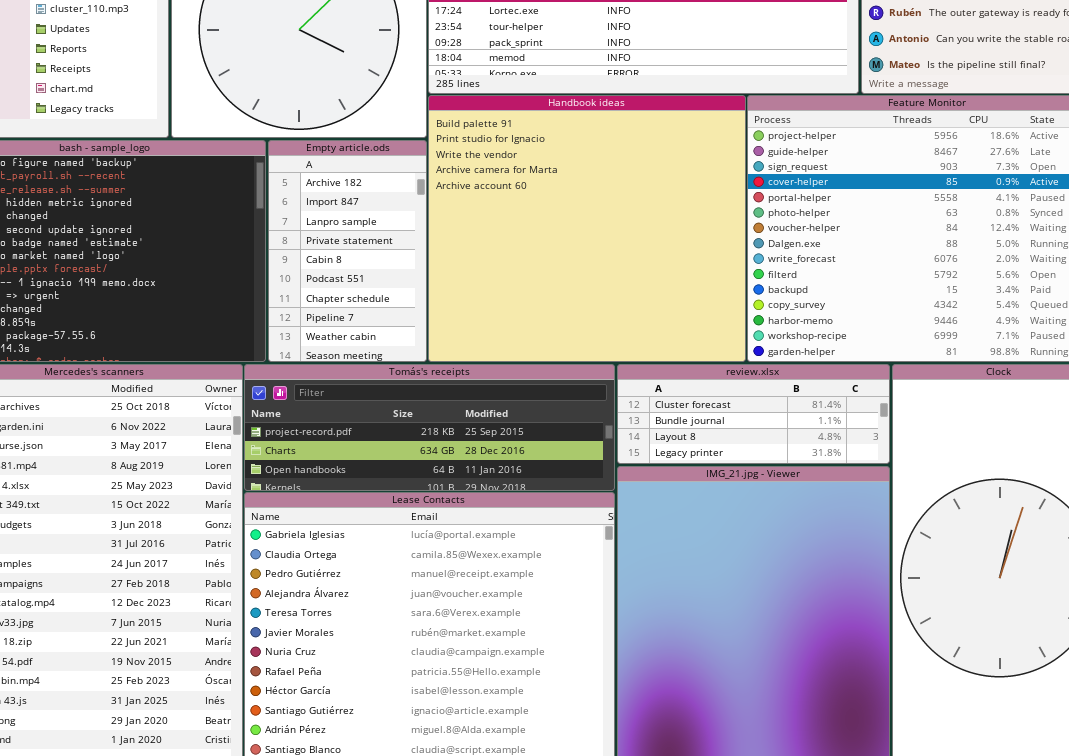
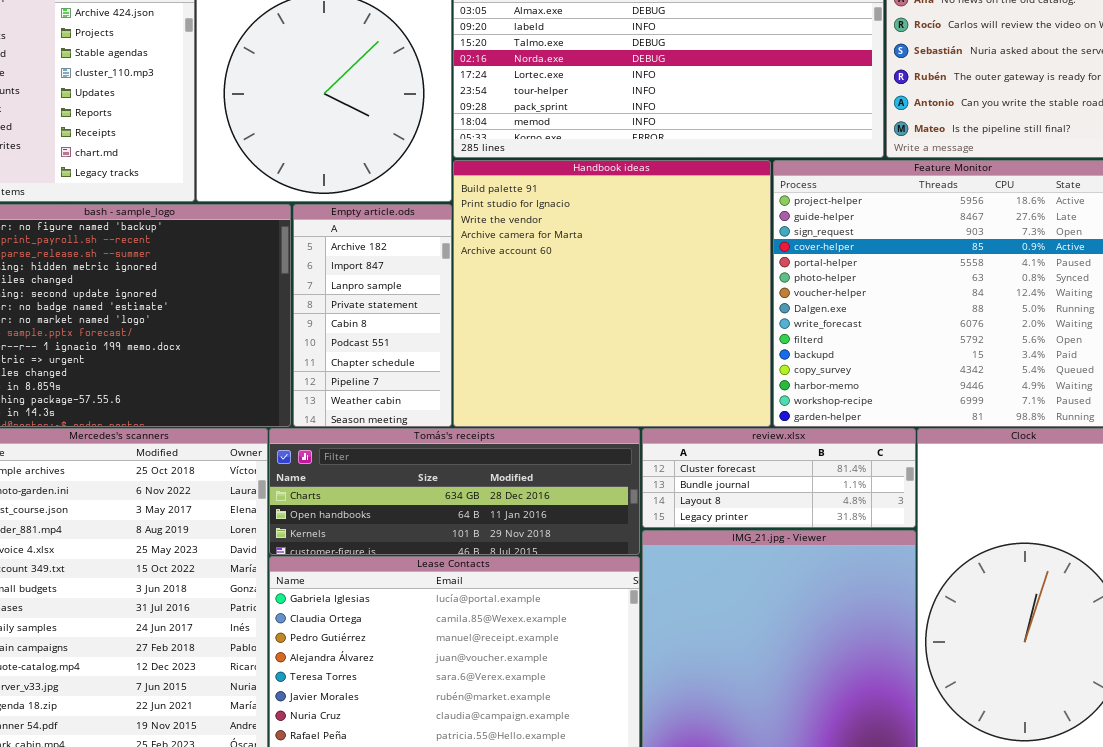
Tomás's receipts: [244,364,615,491] -> [269,428,640,555], scrolled down 1 row

